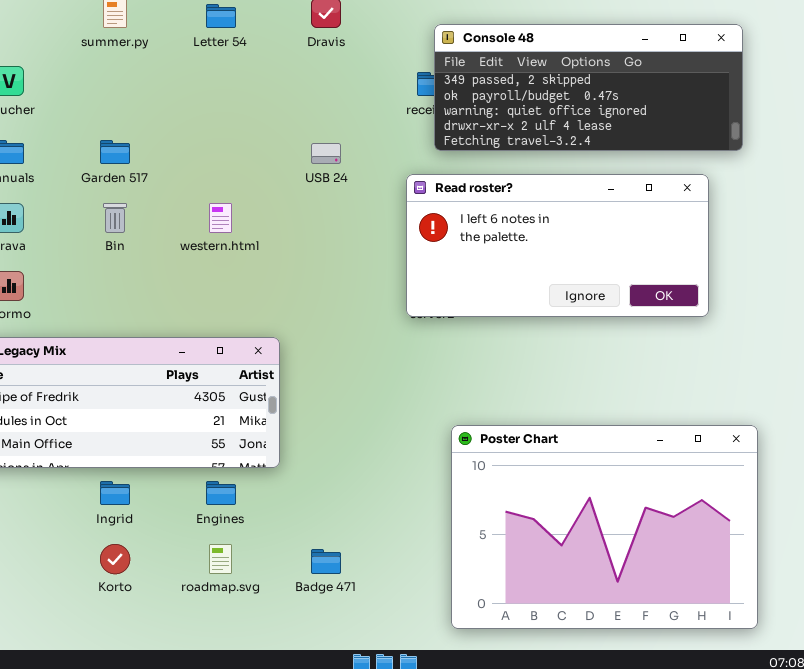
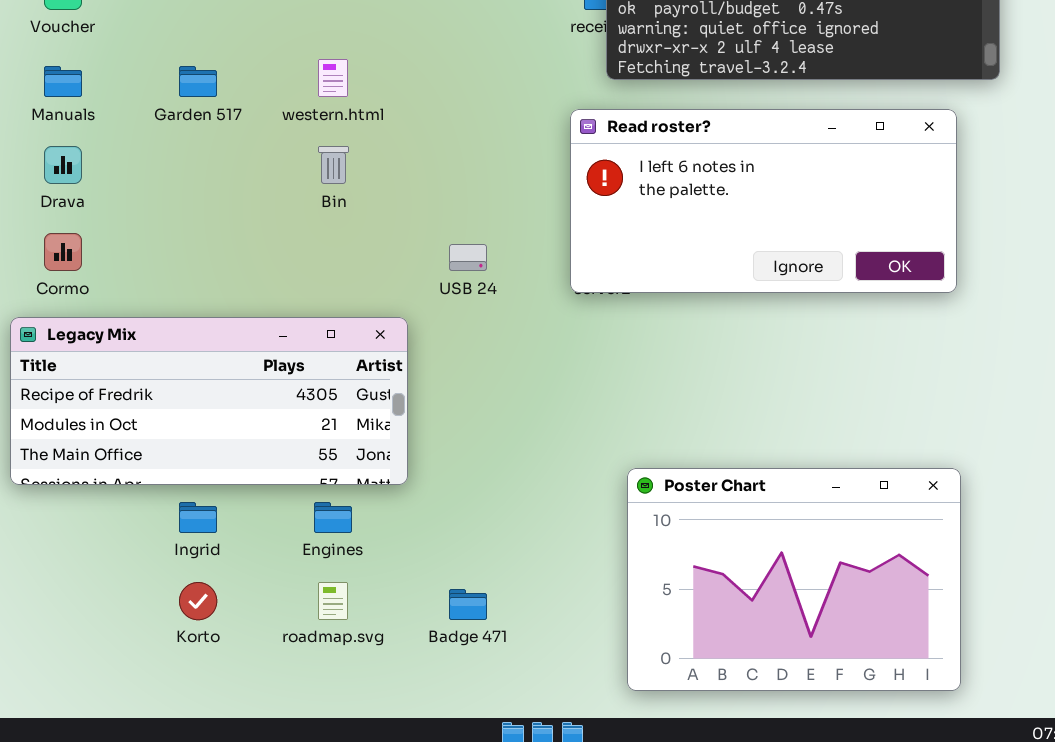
USB 24: [311,143,341,164] -> [449,244,487,271], moved
Bin: [103,203,127,233] -> [318,146,349,184], moved
western.html: [209,203,232,233] -> [318,59,348,97], moved
Poster Chart: [451,425,758,629] -> [627,468,961,691], resized

